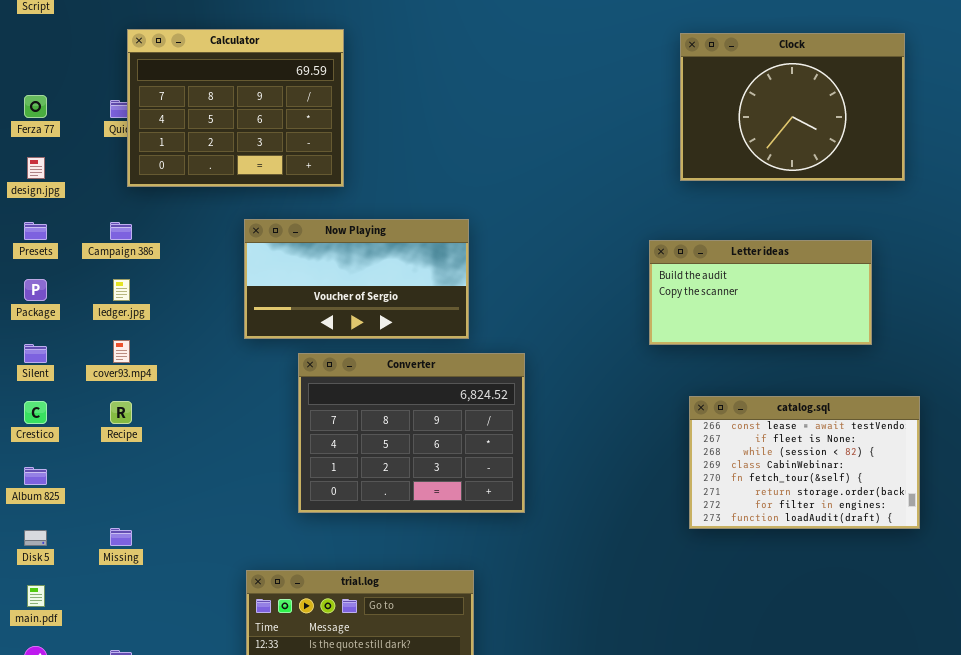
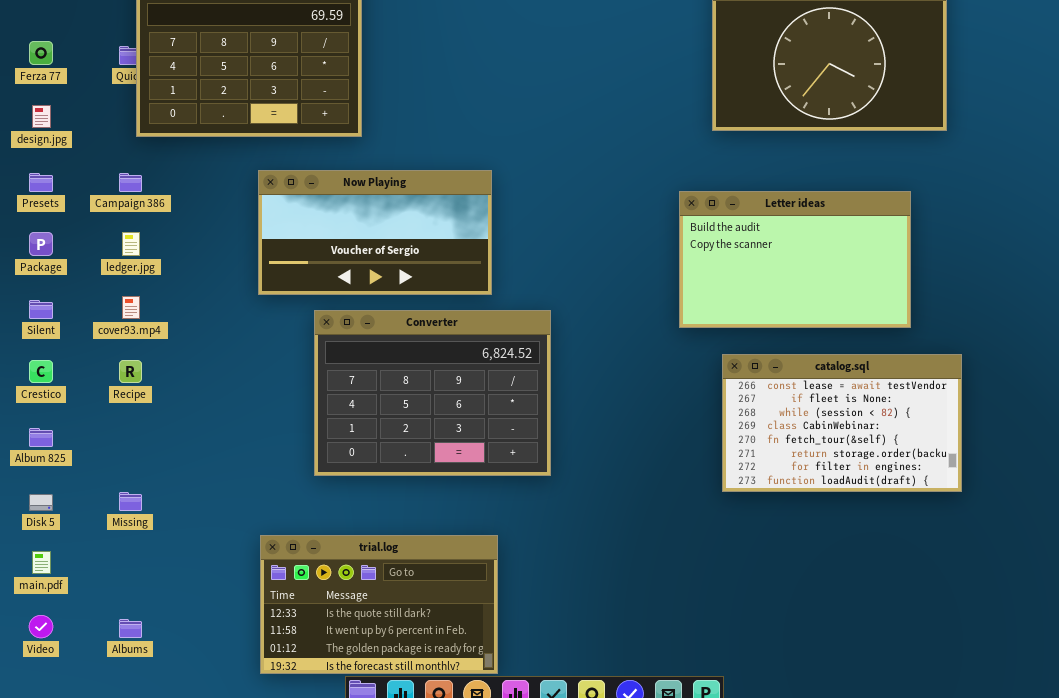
Letter ideas: [649,240,872,345] -> [679,191,911,328], resized

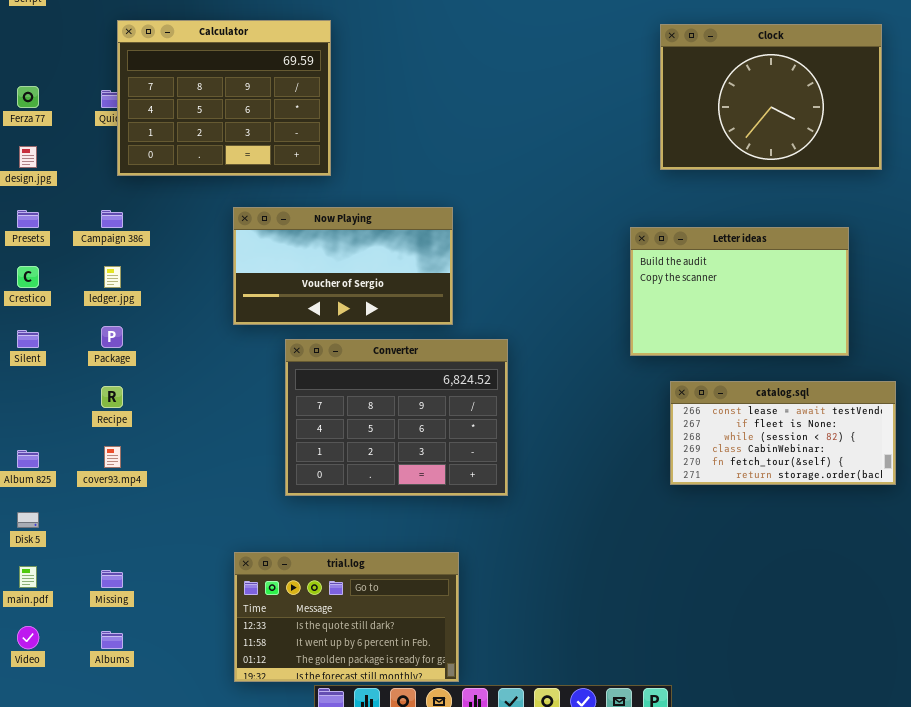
Package: [29,232,53,256] -> [101,326,123,348], moved
cover93.mp4: [122,296,140,319] -> [104,446,121,468], moved
catalog.sql: [722,354,962,492] -> [670,381,896,485], resized
Crestico: [29,360,53,383] -> [17,266,39,288], moved
Missing: [119,492,142,511] -> [101,570,123,588], moved

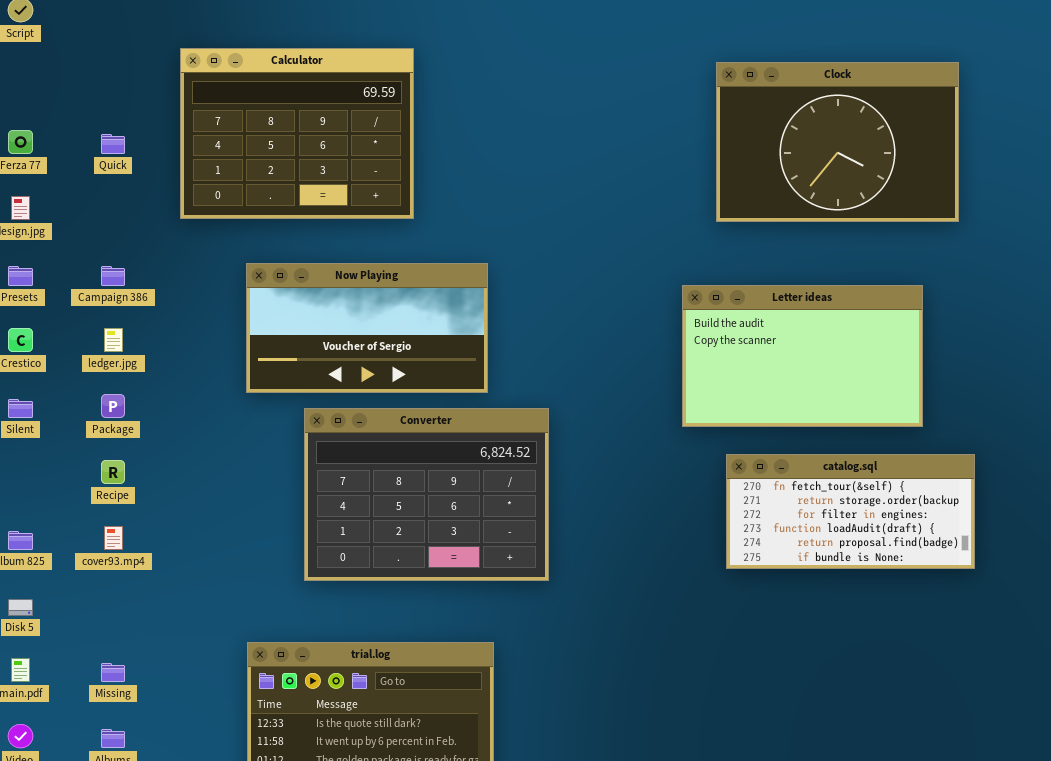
Calculator: [117,20,331,176] -> [180,48,414,219], moved
catalog.sql: [670,381,896,485] -> [726,454,975,569], scrolled down 4 rows

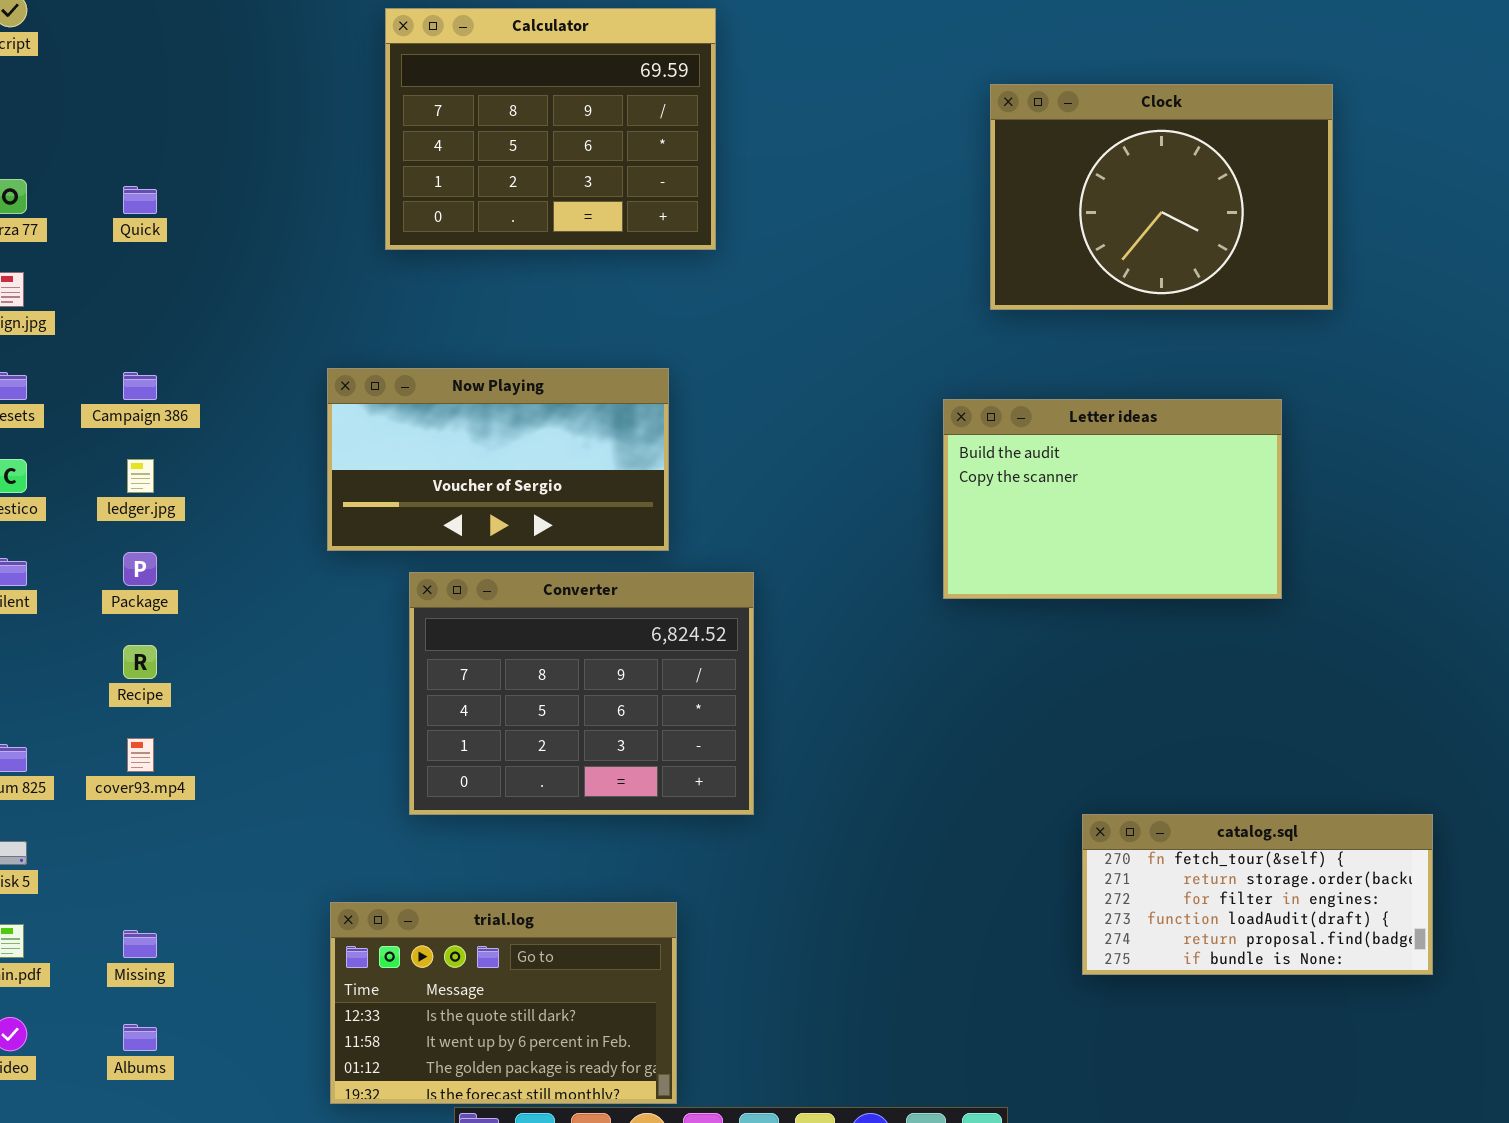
Calculator: [180,48,414,219] -> [385,8,716,250], moved
catalog.sql: [726,454,975,569] -> [1082,814,1433,975], moved

